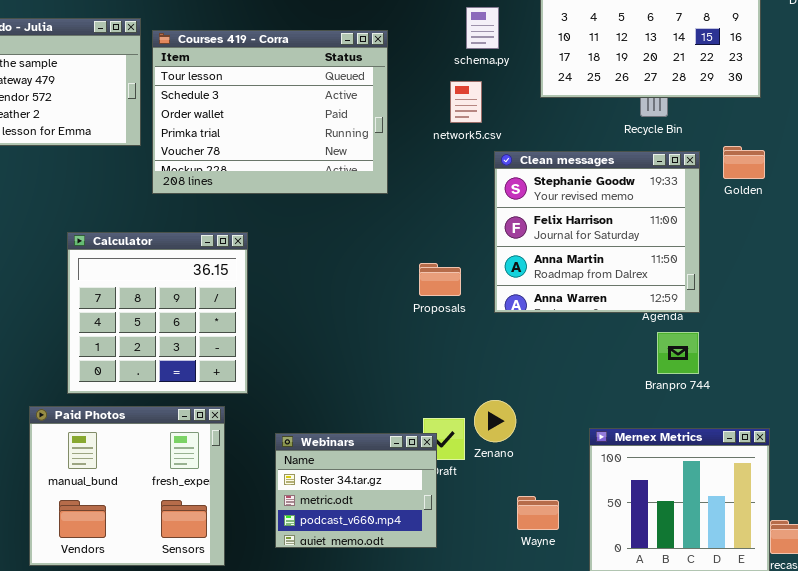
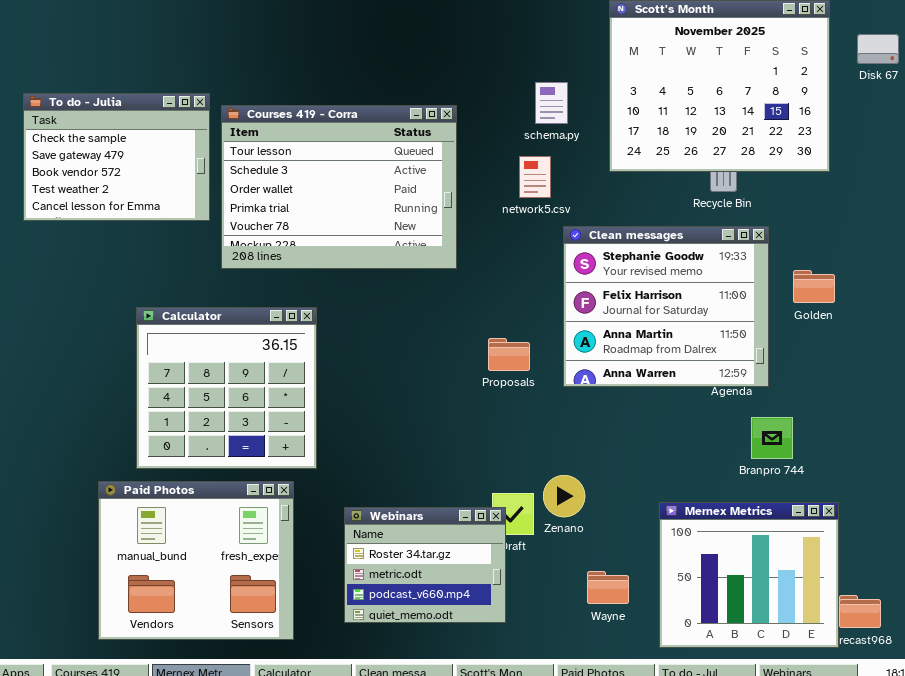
Golden: [723,146,765,179] -> [793,270,835,303], moved
Branpro 744: [657,332,699,374] -> [751,417,793,459], moved

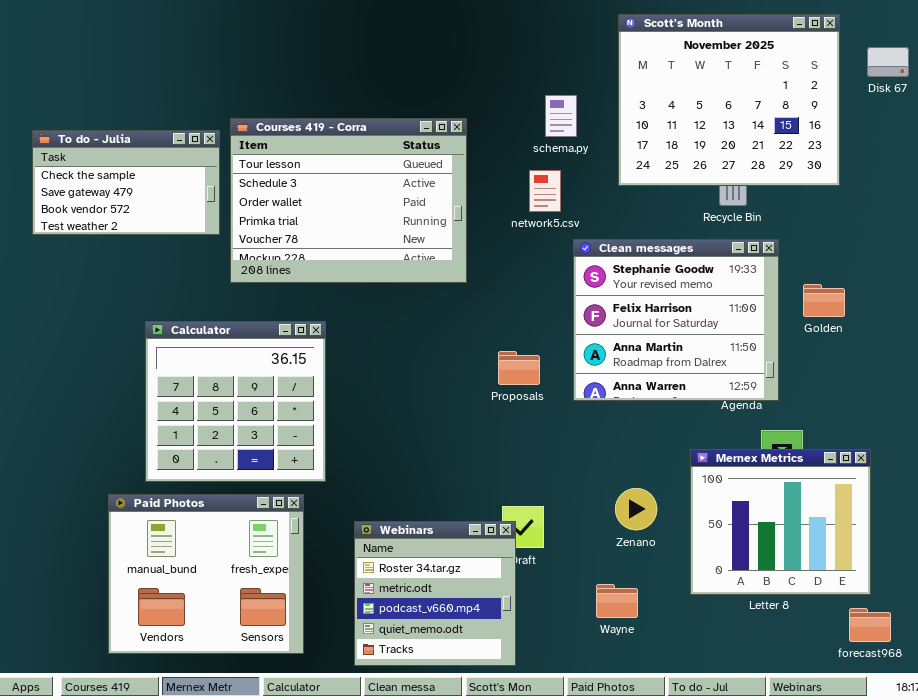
To do - Julia: [23,93,210,221] -> [32,130,220,235], resized
Zenano: [543,475,585,517] -> [615,488,657,530], moved
Mernex Metrics: [659,502,839,648] -> [690,449,871,595], moved
Webinars: [344,507,506,623] -> [354,521,516,666], resized

